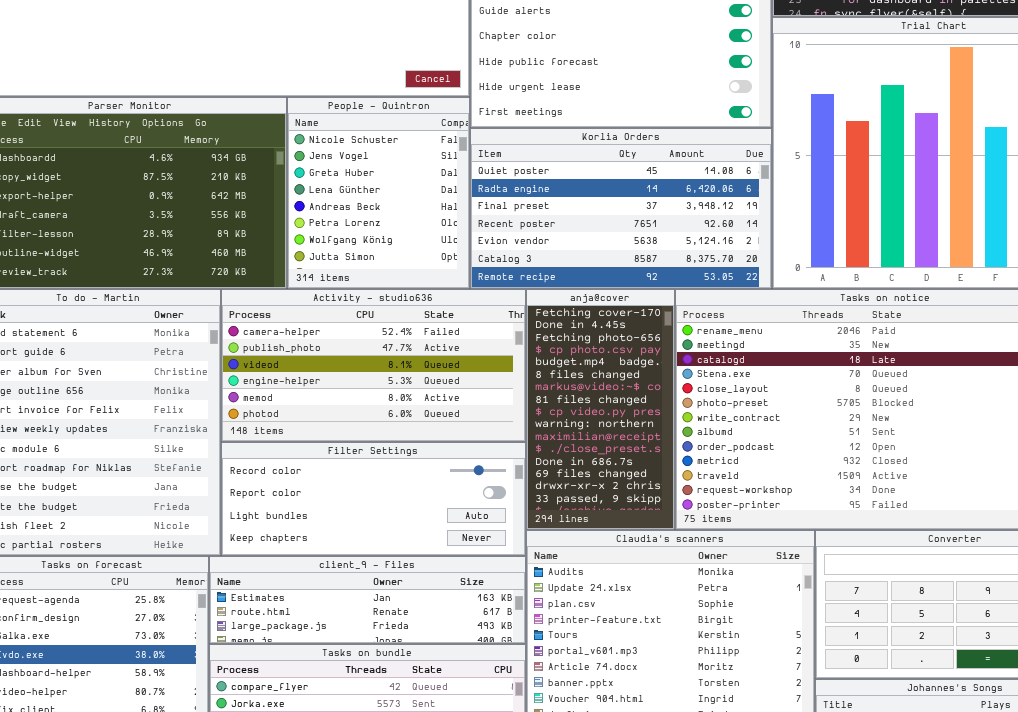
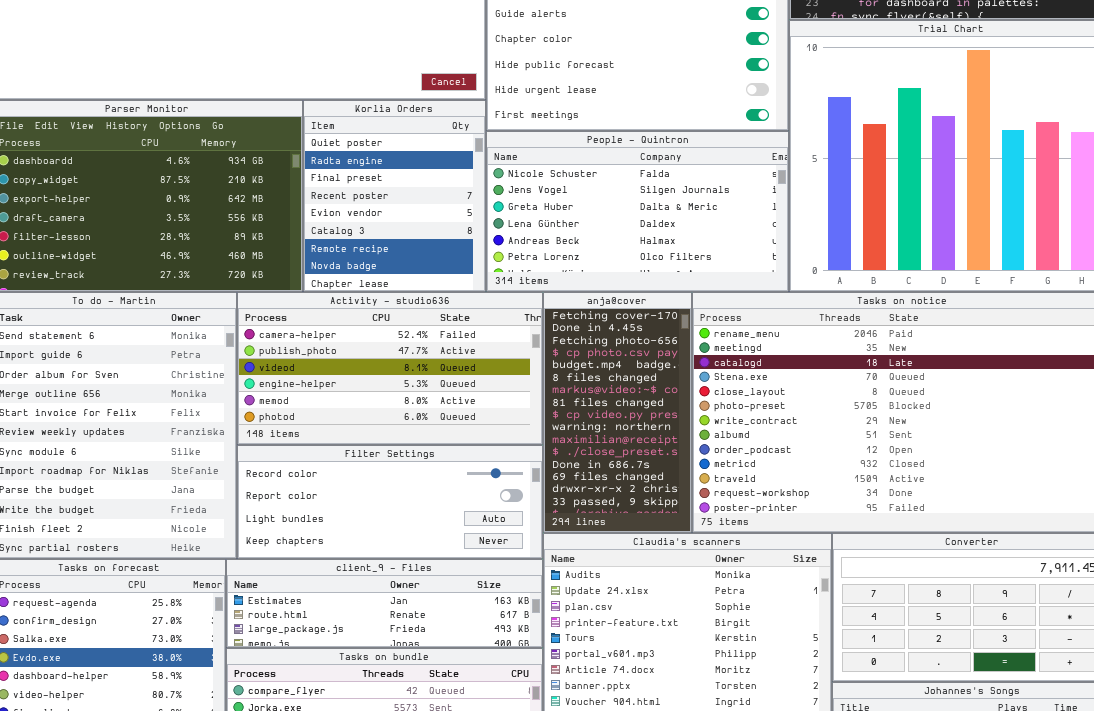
People - Quintron: [287,97,470,289] -> [486,131,789,292], moved, resized
Korlia Orders: [470,128,772,289] -> [303,100,486,292], moved, resized

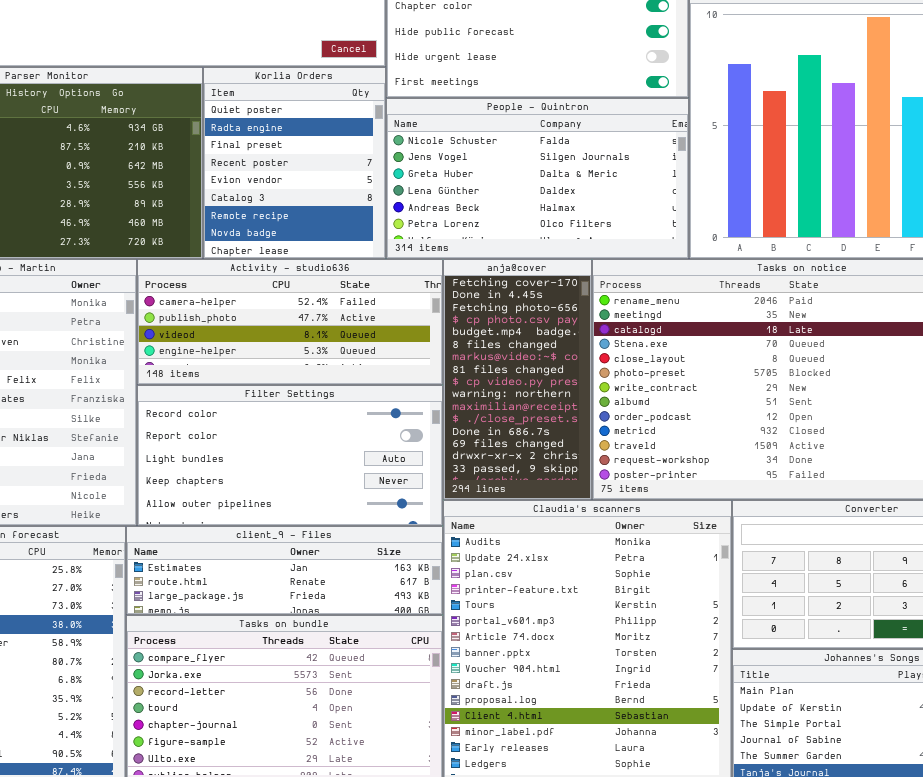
Activity - studio636: [237,292,543,445] -> [137,259,443,385], resized
Filter Settings: [237,445,543,559] -> [137,385,443,526], resized

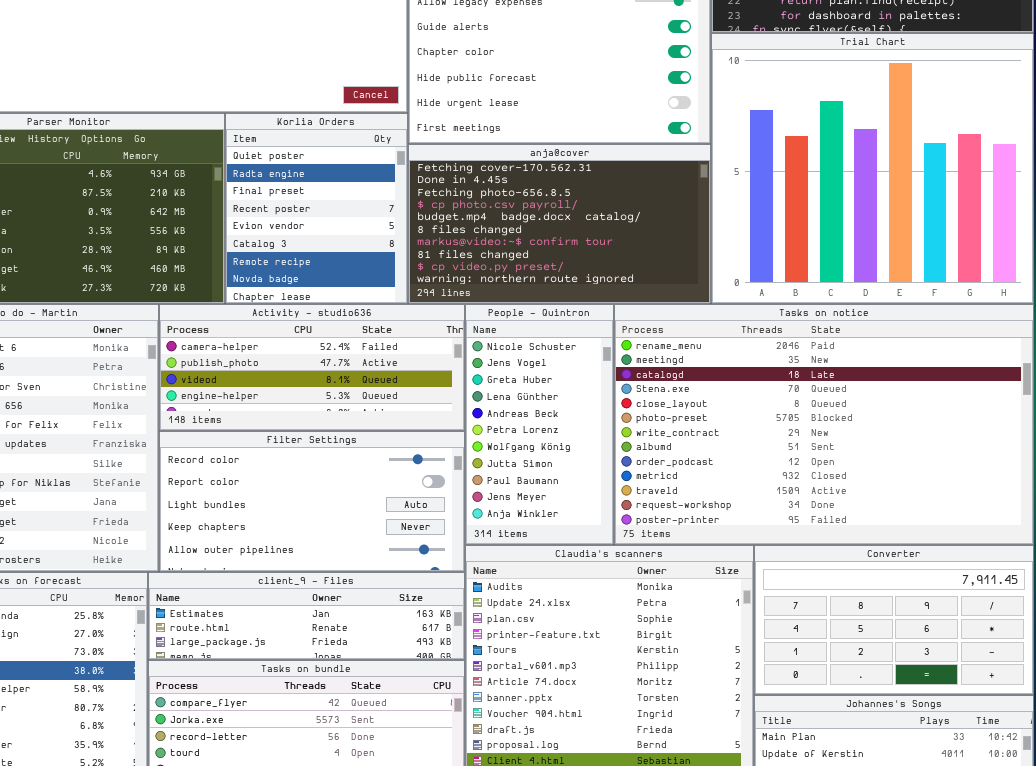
People - Quintron: [386,98,689,259] -> [465,304,614,545], moved, resized
anja@cover: [443,259,592,500] -> [408,144,711,304], moved, resized

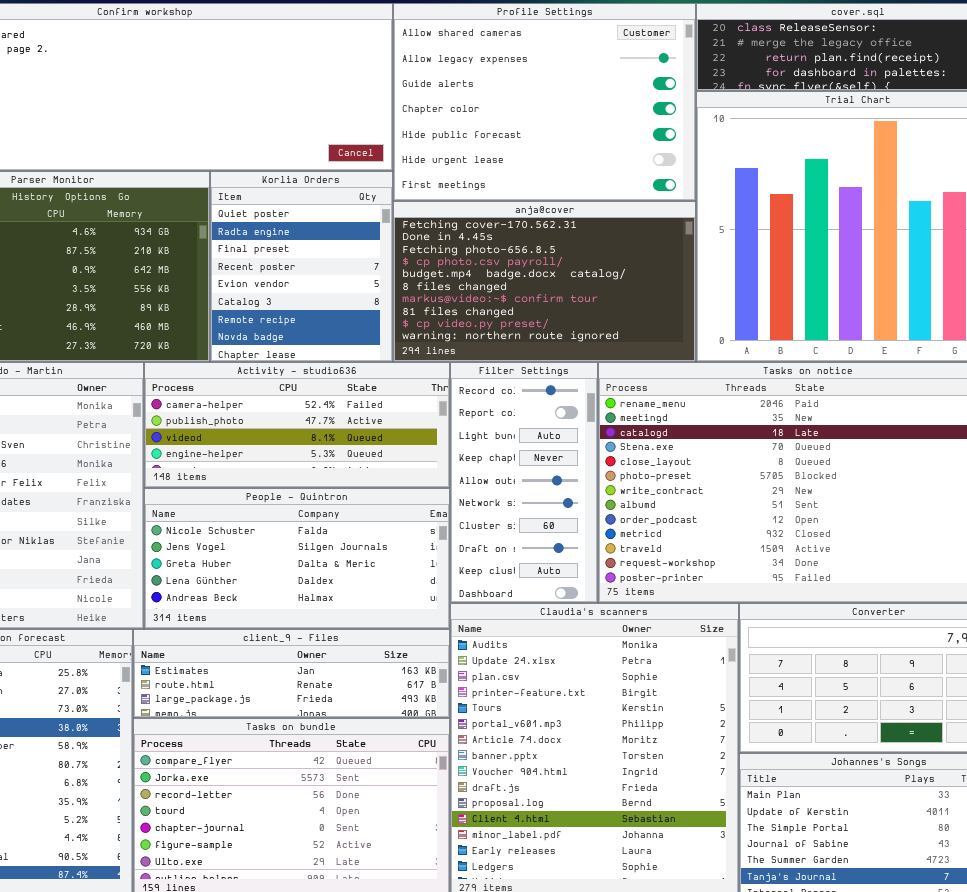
People - Quintron: [465,304,614,545] -> [144,488,450,629], moved, resized
Filter Settings: [159,431,465,572] -> [450,362,598,603], moved, resized

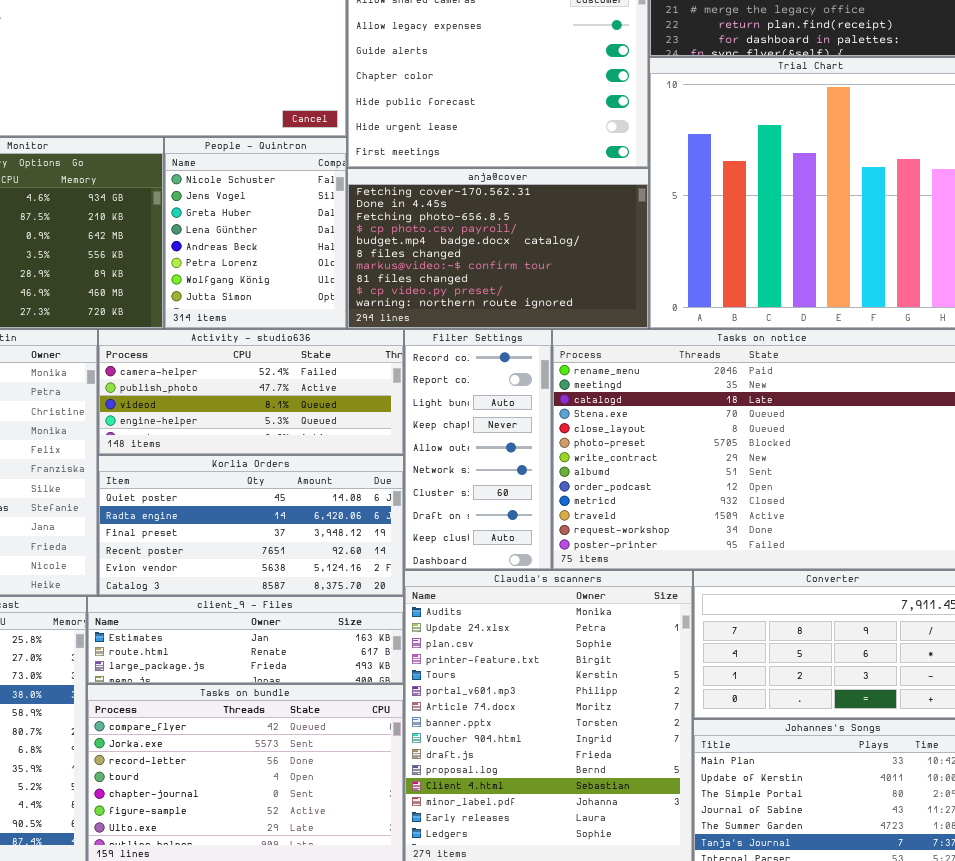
Korlia Orders: [210,171,393,362] -> [98,455,404,596], moved, resized
People - Quintron: [144,488,450,629] -> [164,137,347,329], moved, resized

